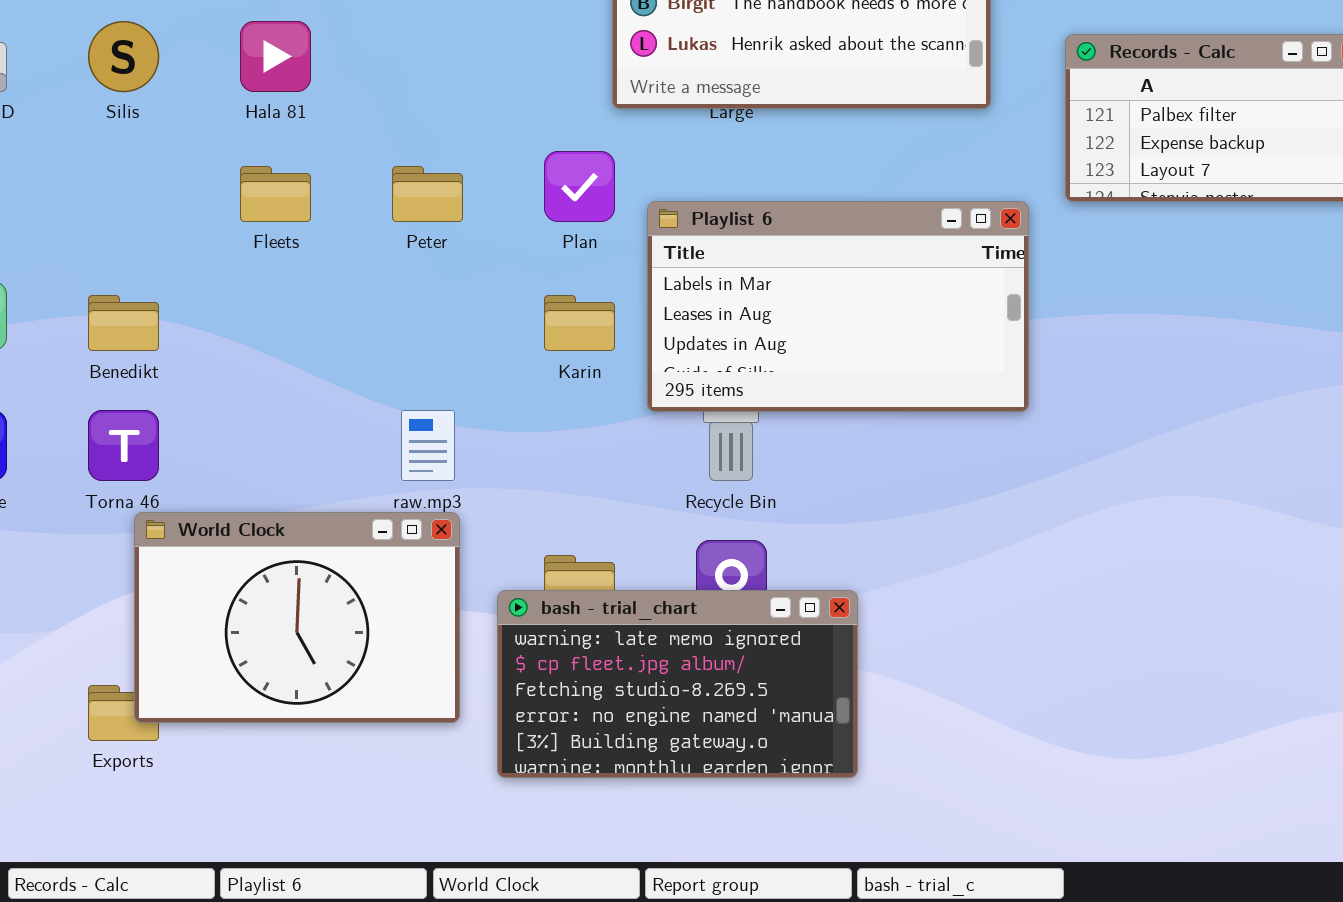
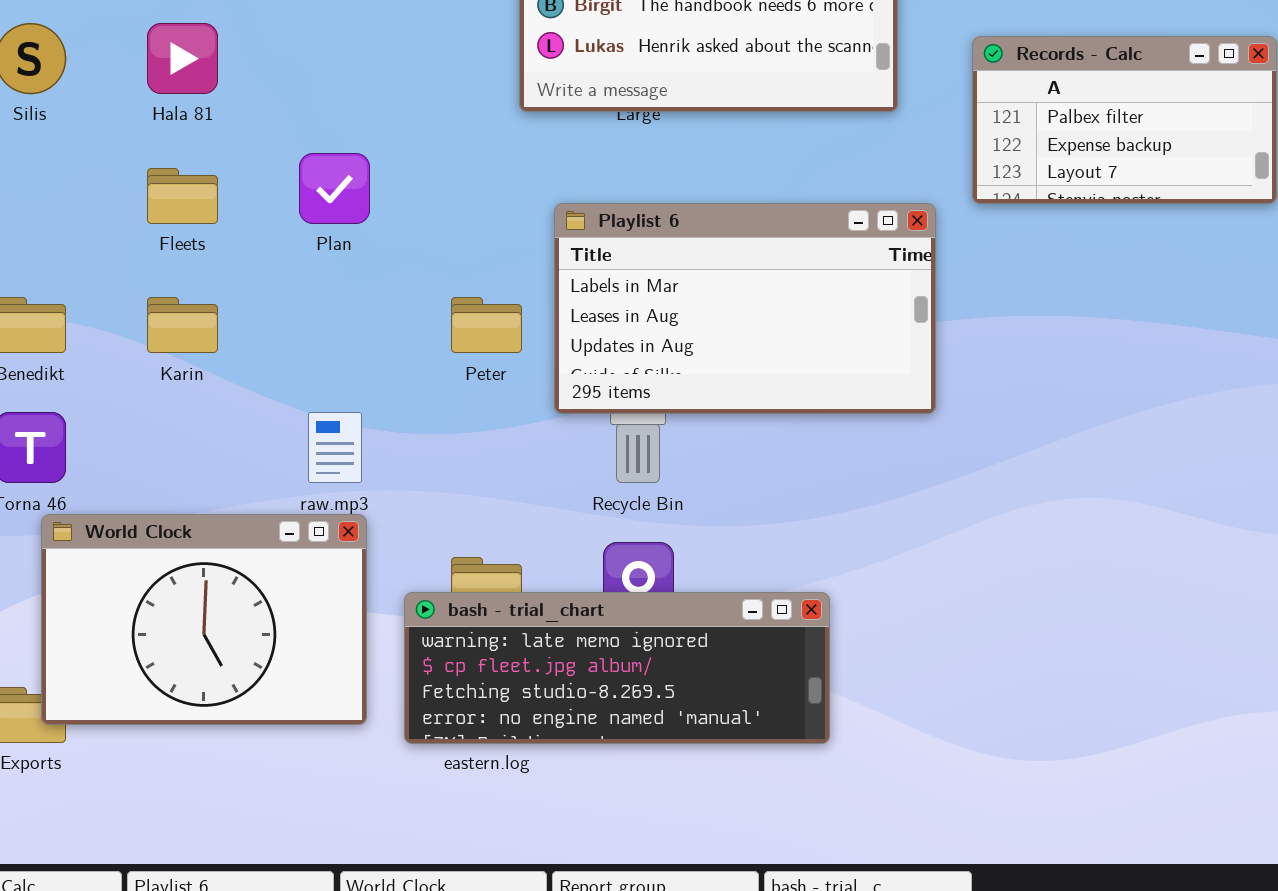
Plan: [544,151,615,222] -> [299,153,370,224], moved
Peter: [392,166,463,222] -> [451,297,522,353], moved
Karin: [544,295,615,351] -> [147,297,218,353], moved
bash - trial_chart: [497,590,858,778] -> [404,592,830,744], resized

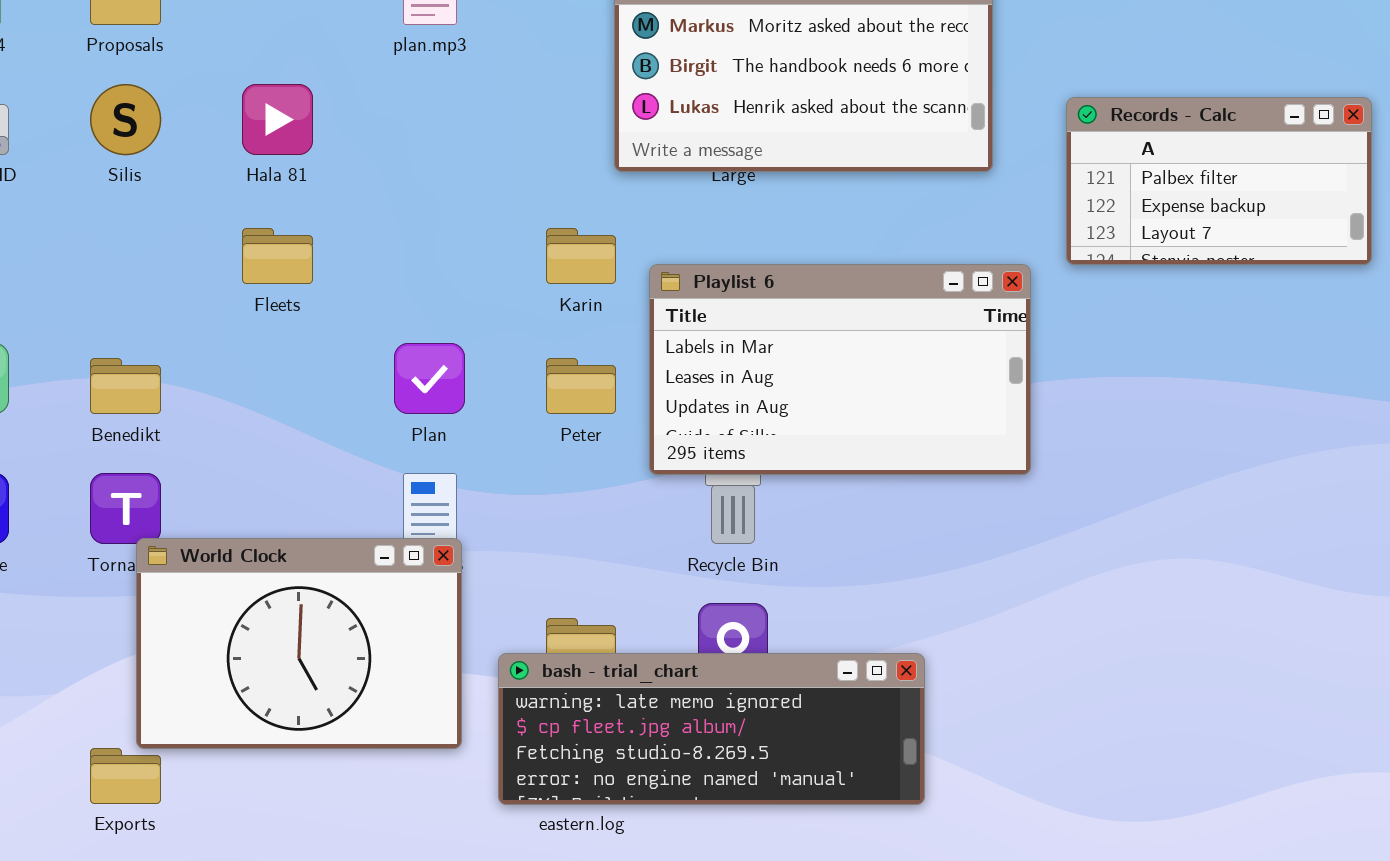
Plan: [299,153,370,224] -> [394,343,465,414], moved
Karin: [147,297,218,353] -> [546,228,616,284], moved
World Clock: [41,514,367,725] -> [136,538,462,749], moved

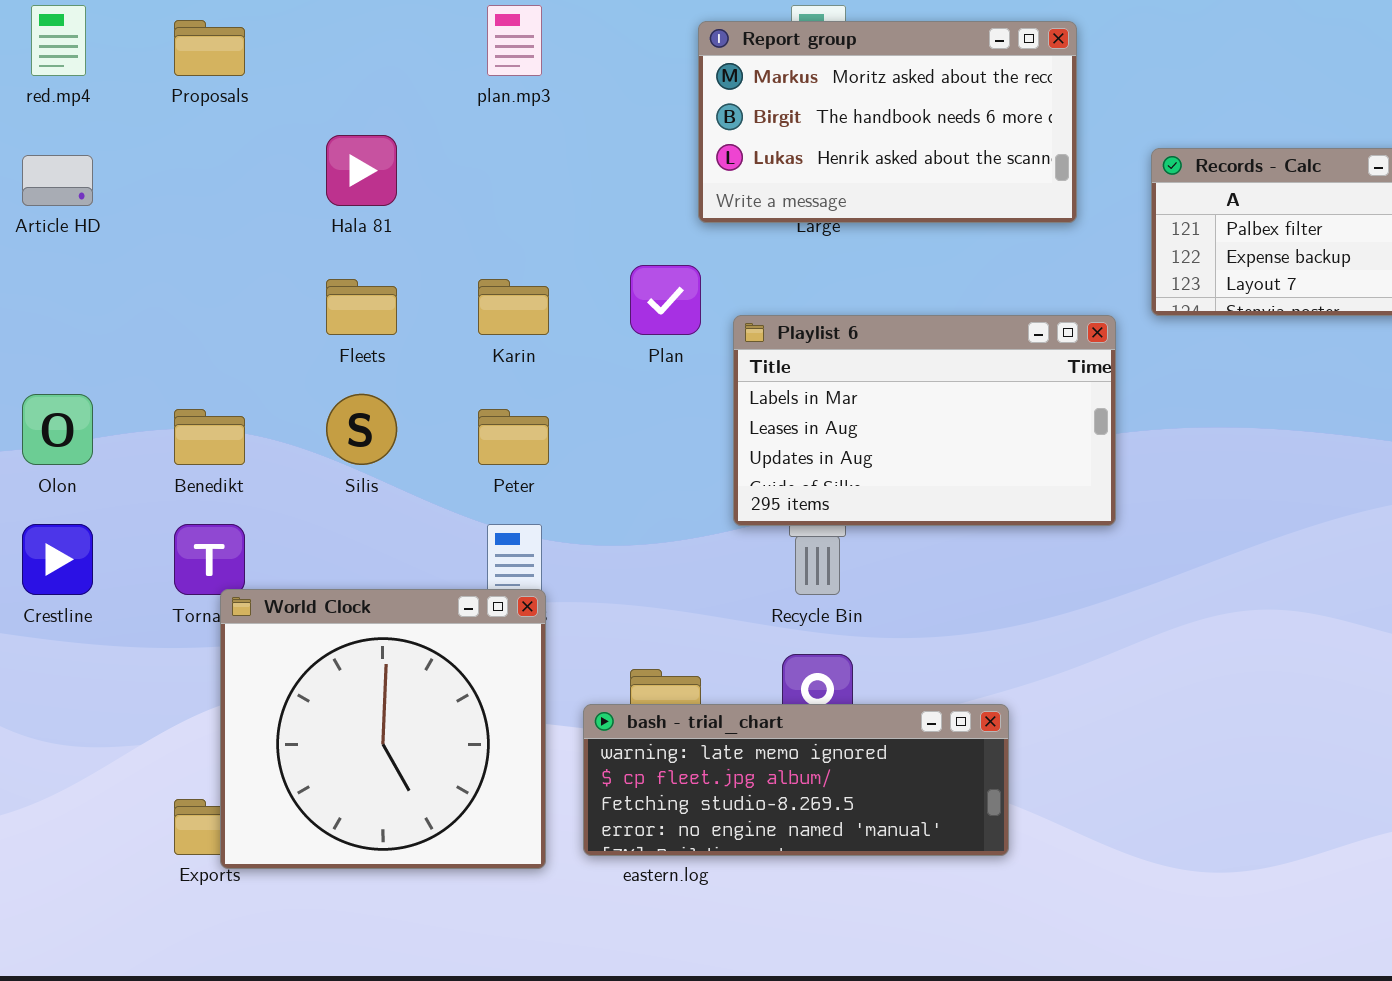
Silis: [90,84,161,155] -> [326,394,397,465], moved
Karin: [546,228,616,284] -> [478,279,549,335], moved
Plan: [394,343,465,414] -> [630,265,701,335], moved
Peter: [546,358,616,414] -> [478,409,549,465], moved
World Clock: [136,538,462,749] -> [220,589,546,869], resized

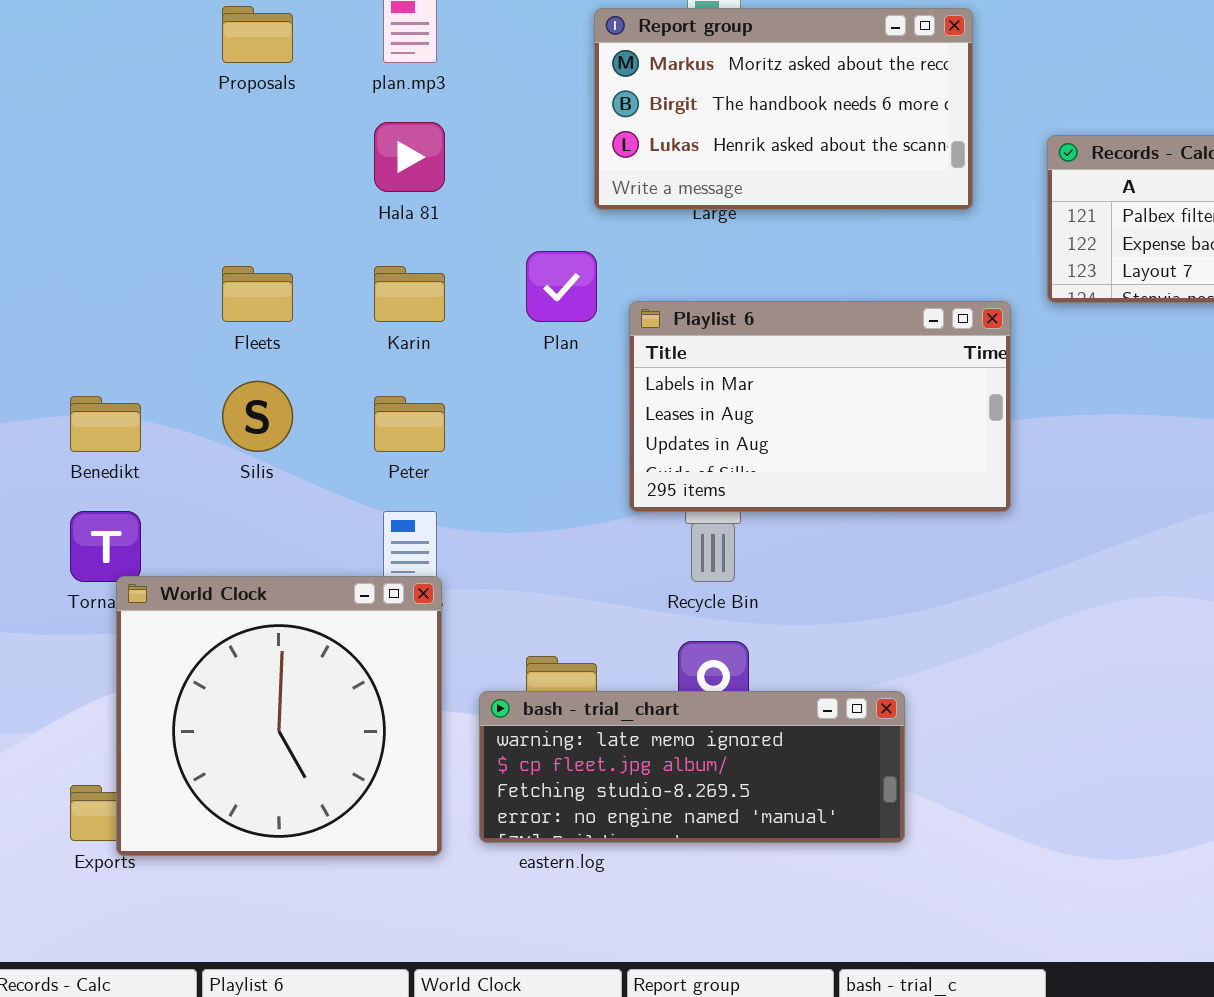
Proposals: [174,20,245,76] -> [222,6,293,63], moved
Hala 81: [326,135,397,206] -> [374,122,445,192], moved

